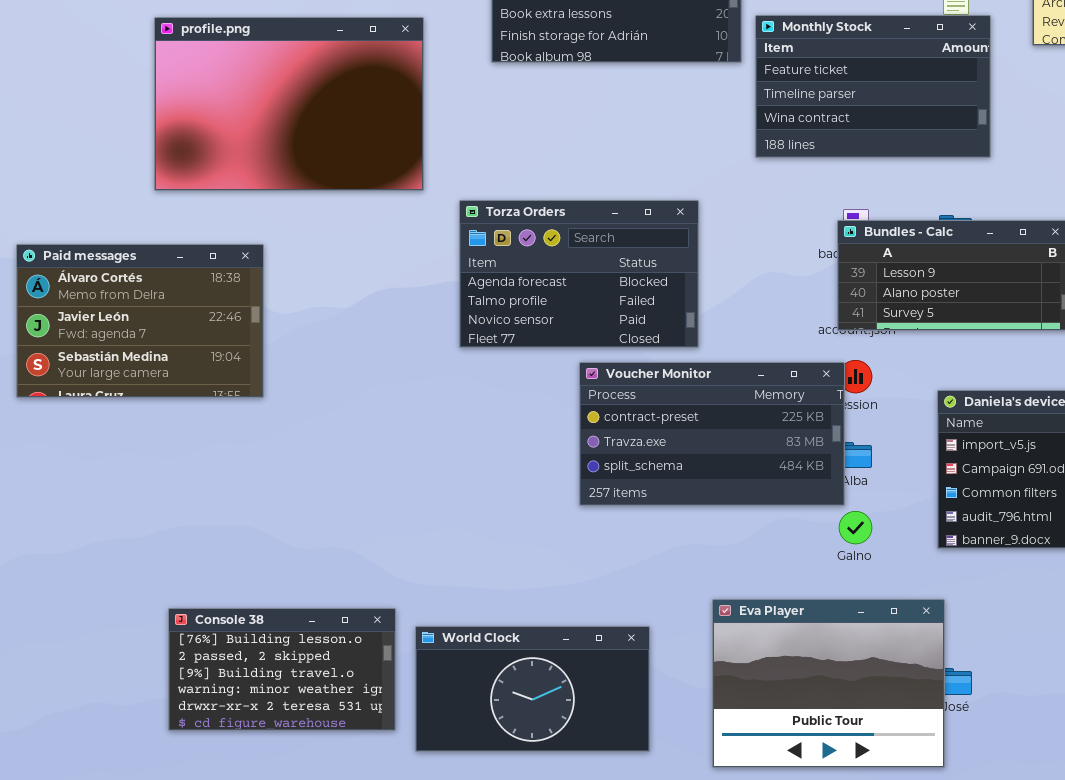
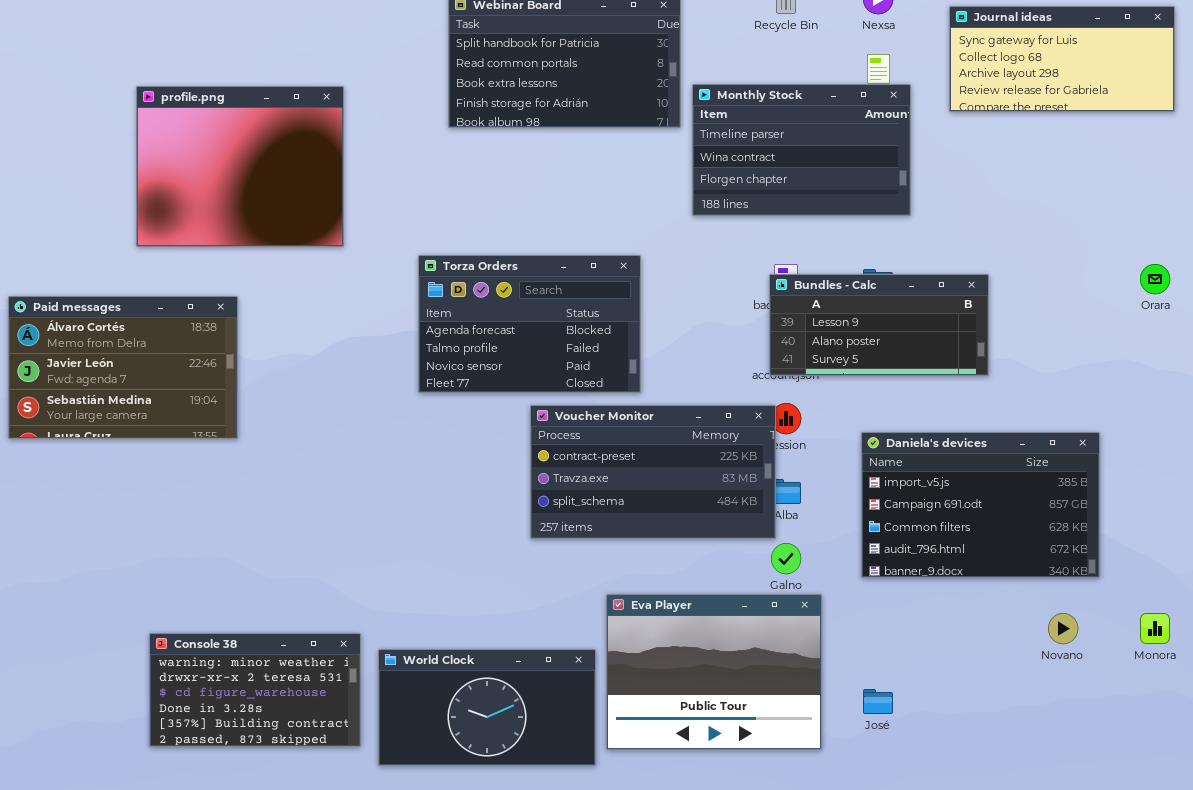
Monthly Stock: [755,15,991,158] -> [692,84,911,216], scrolled down 1 row
profile.png: [154,17,424,191] -> [136,86,344,247], resized
Eva Player: [712,599,945,768] -> [606,594,822,750], moved
Console 38: [168,608,396,731] -> [149,633,361,747], scrolled down 3 rows

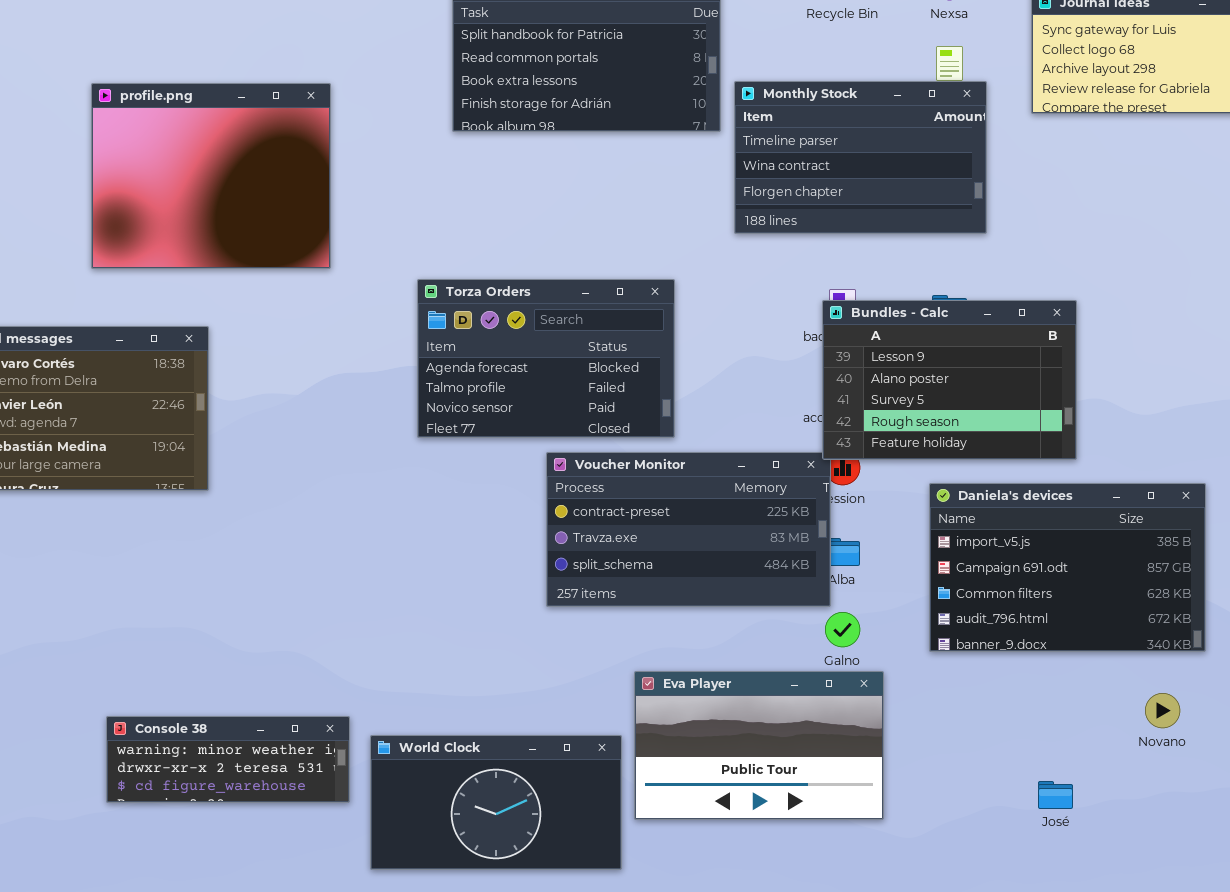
Bundles - Calc: [769,274,989,376] -> [822,300,1077,460], resized
Eva Player: [606,594,822,750] -> [634,671,884,820], resized
Console 38: [149,633,361,747] -> [106,716,350,803], resized
José: [863,689,893,714] -> [1038,781,1073,809], moved

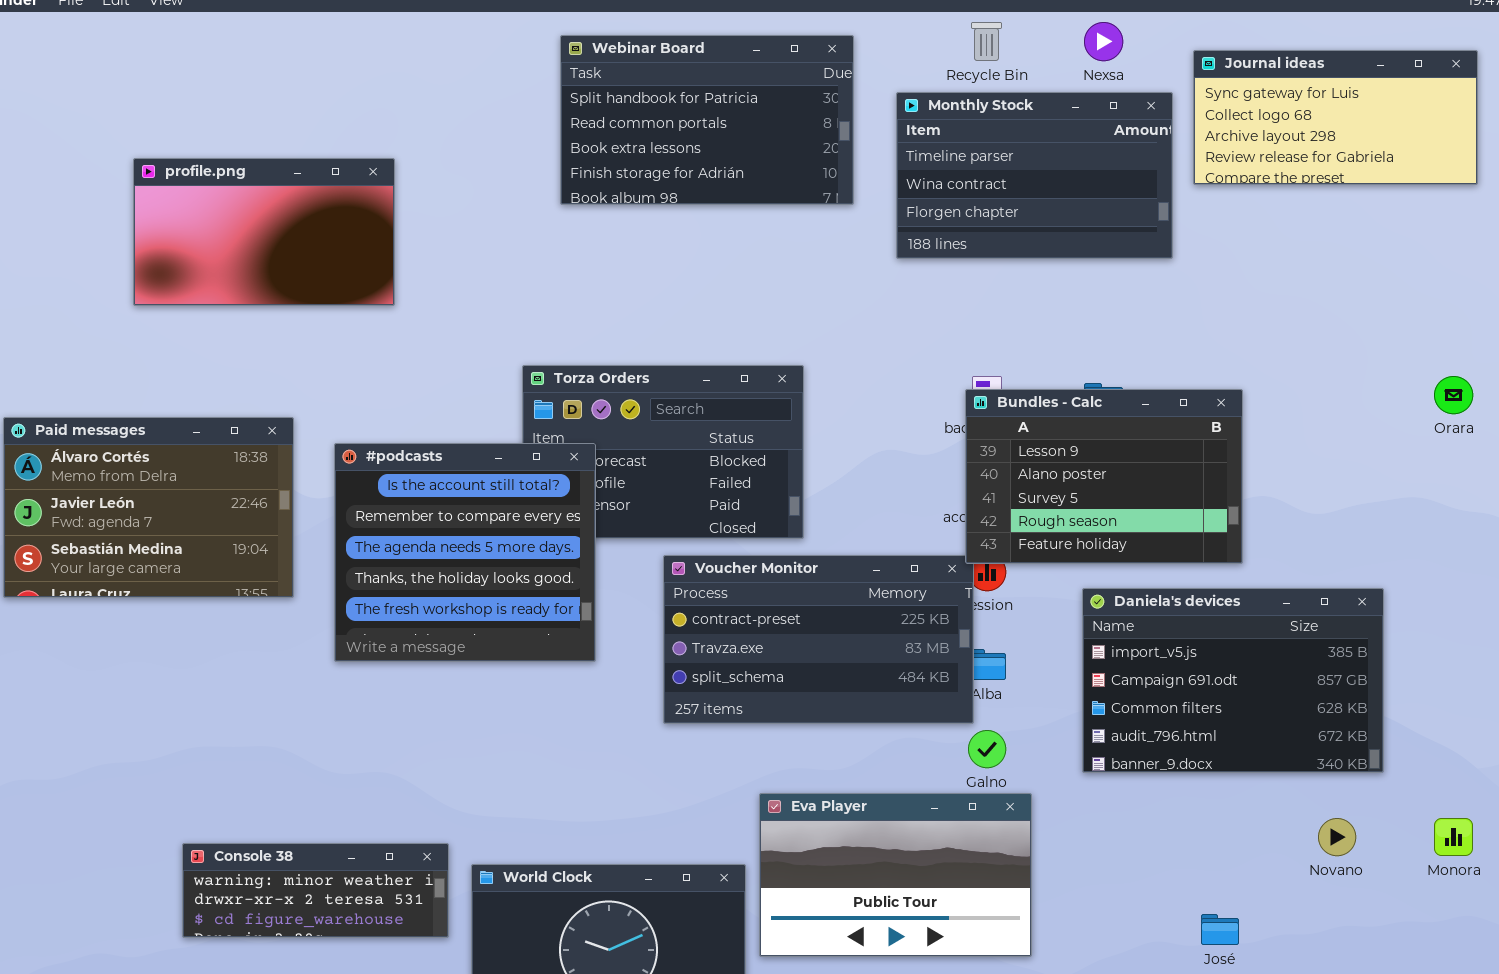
Monthly Stock: [734,81,987,234] -> [896,92,1173,259], moved
profile.png: [91,83,331,269] -> [133,158,395,306], moved, resized
#podcasts: none -> [334,443,596,662], opened

